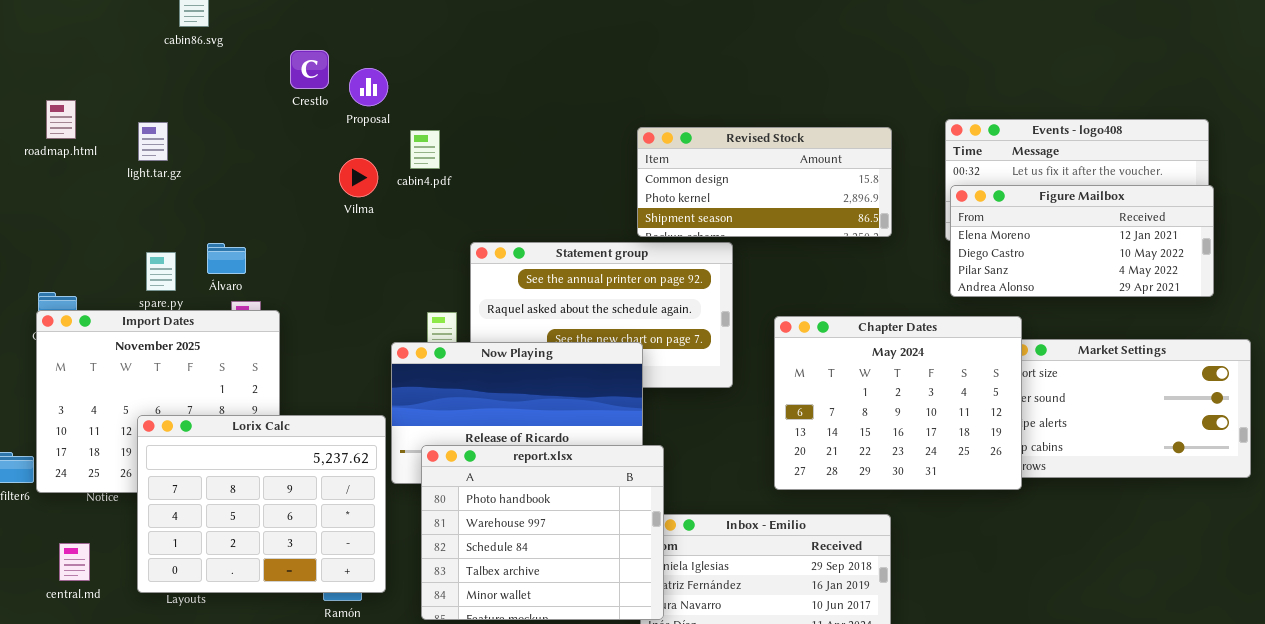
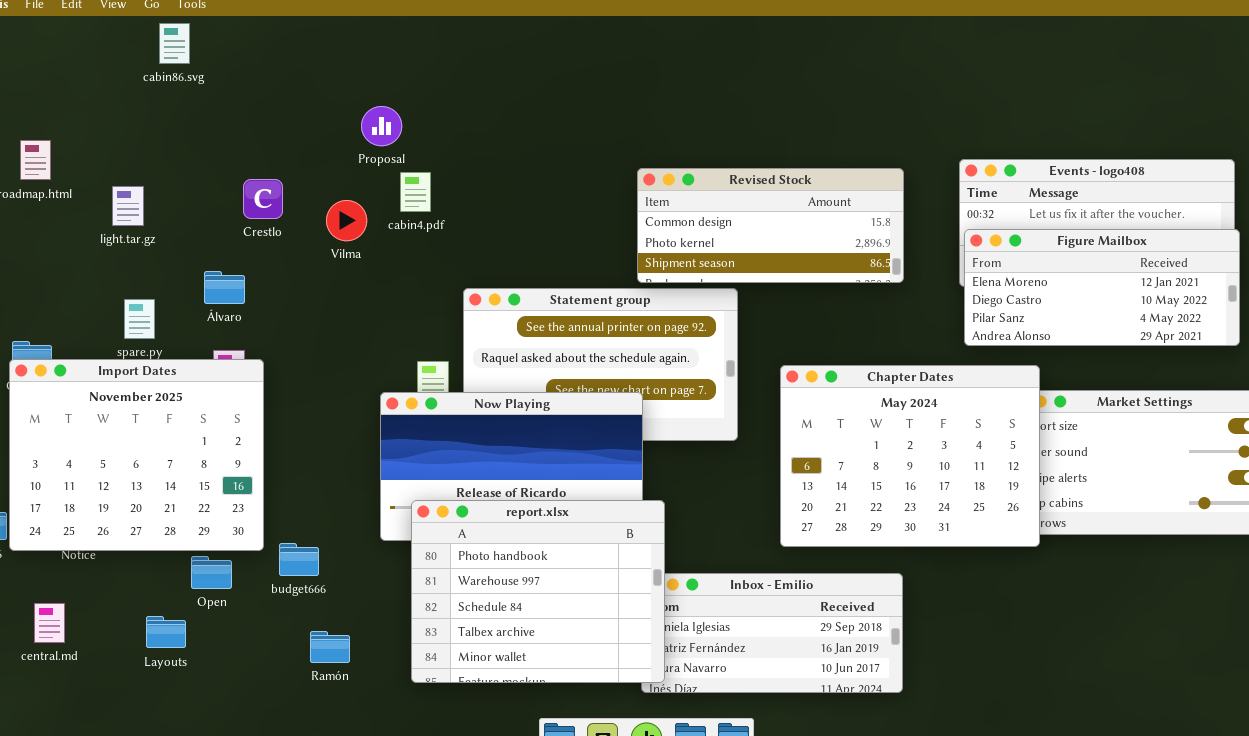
Crestlo: [290,50,329,89] -> [243,179,283,219], moved
Proposal: [349,68,388,106] -> [361,106,402,146], moved
light.tar.gz: [138,122,168,161] -> [112,186,144,226], moved
Álvaro: [207,243,246,274] -> [204,271,245,304], moved
Lorix Calc: [137,415,386,593] -> none, closed

